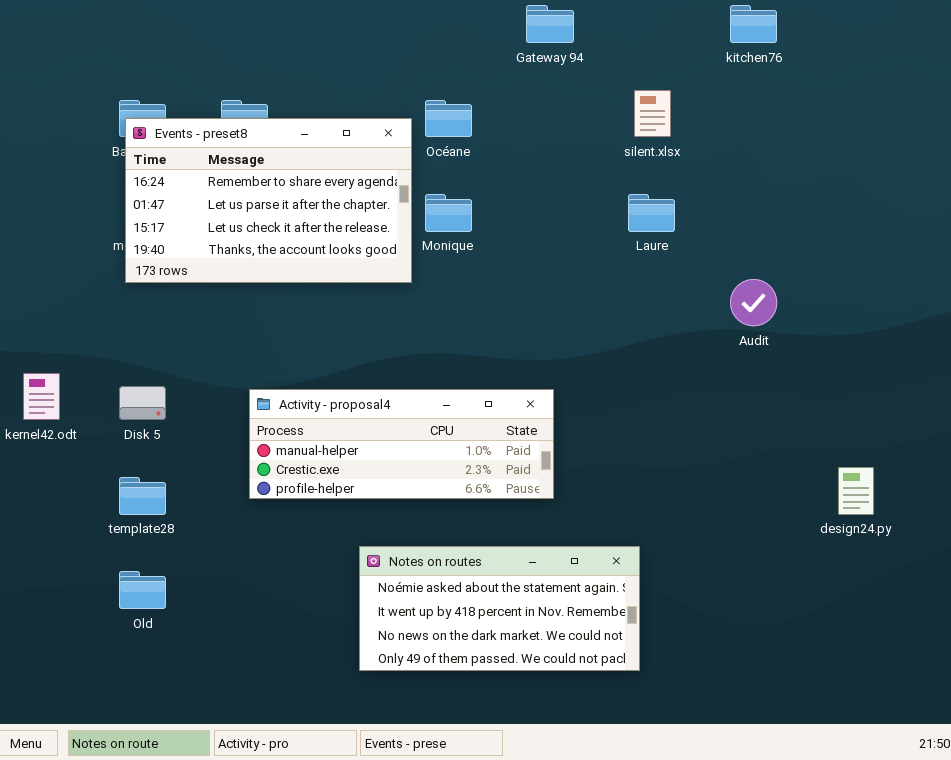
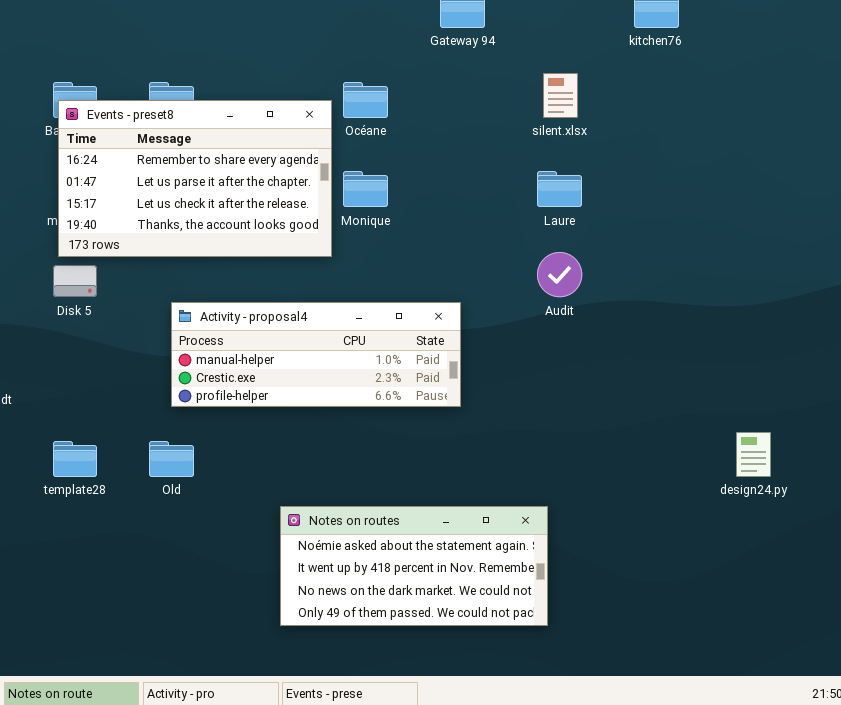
Audit: [730,279,777,326] -> [537,252,582,297], moved
Disk 5: [119,386,166,420] -> [53,265,97,297], moved
Activity - proposal4: [249,389,554,499] -> [171,302,461,407], moved
Old: [119,571,166,609] -> [149,441,194,477], moved

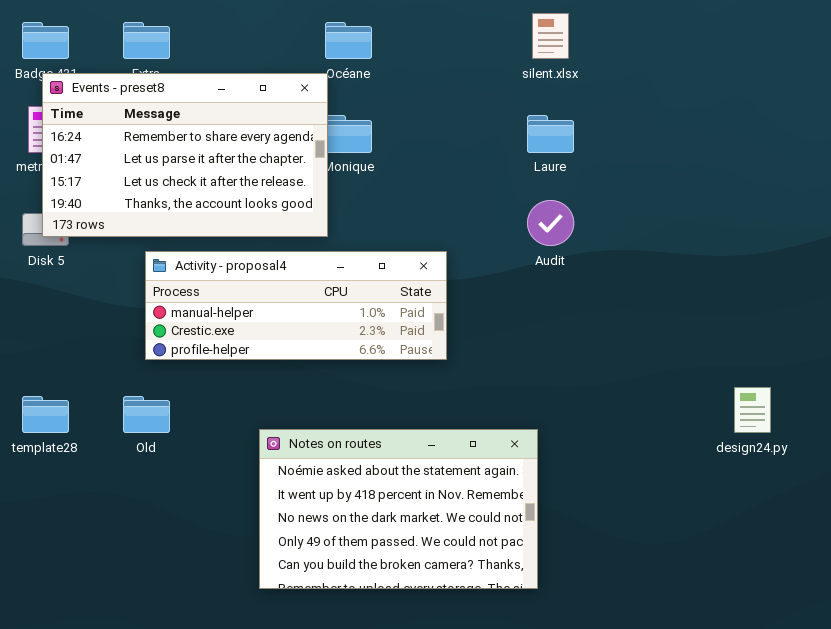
Events - preset8: [58,100,332,257] -> [42,73,328,237], moved
Notes on routes: [280,506,548,626] -> [259,429,538,589], resized

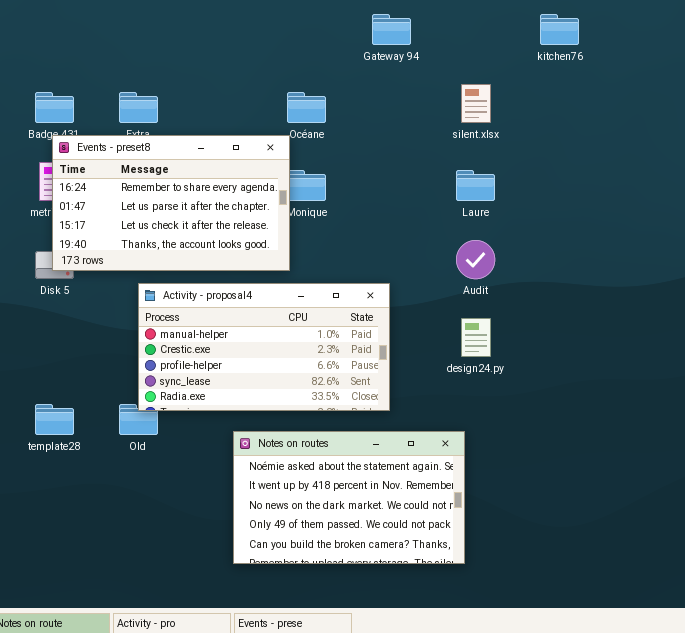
Activity - proposal4: [145,251,447,360] -> [138,283,390,411], resized
design24.py: [734,387,771,433] -> [461,318,491,357], moved

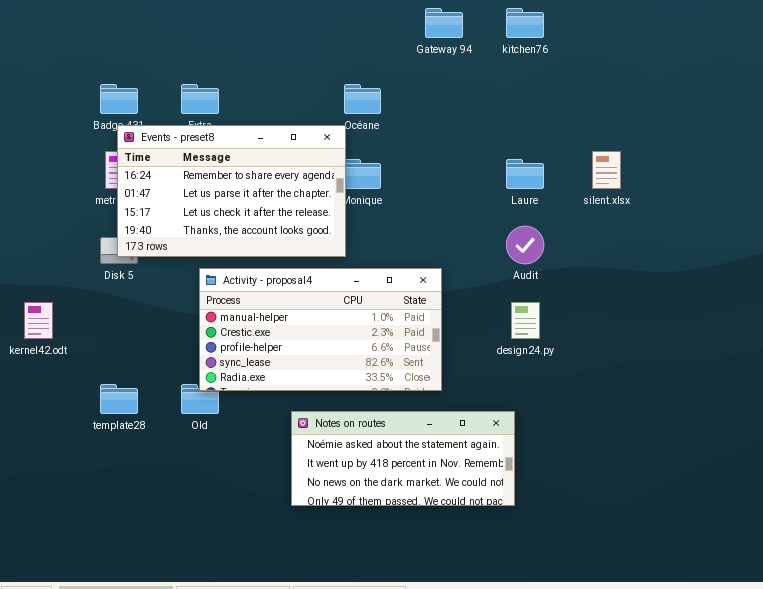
kitchen76: [540,14,579,45] -> [506,8,544,38], moved
silent.xlsx: [461,84,491,123] -> [592,151,621,189], moved
Notes on routes: [233,431,465,564] -> [291,411,515,506], resized

